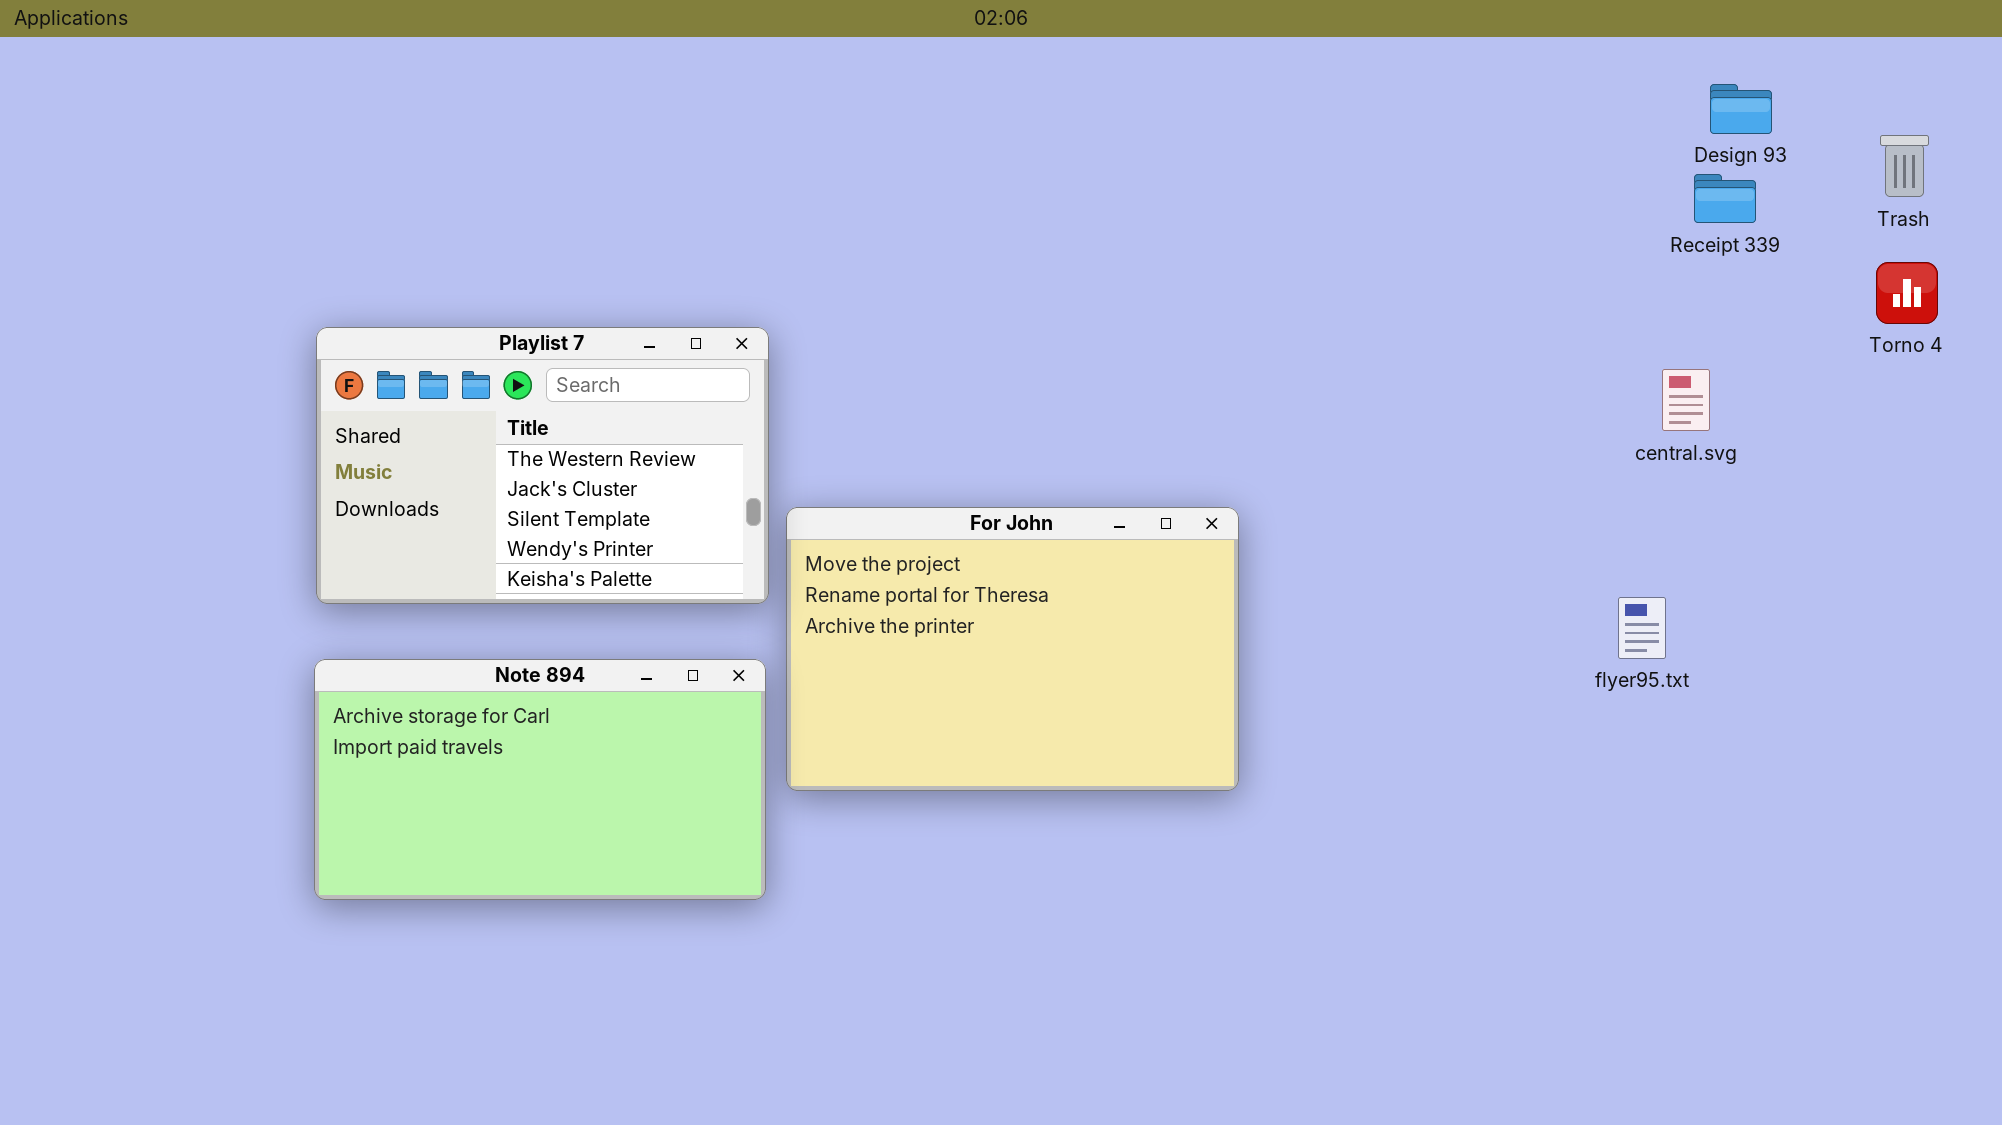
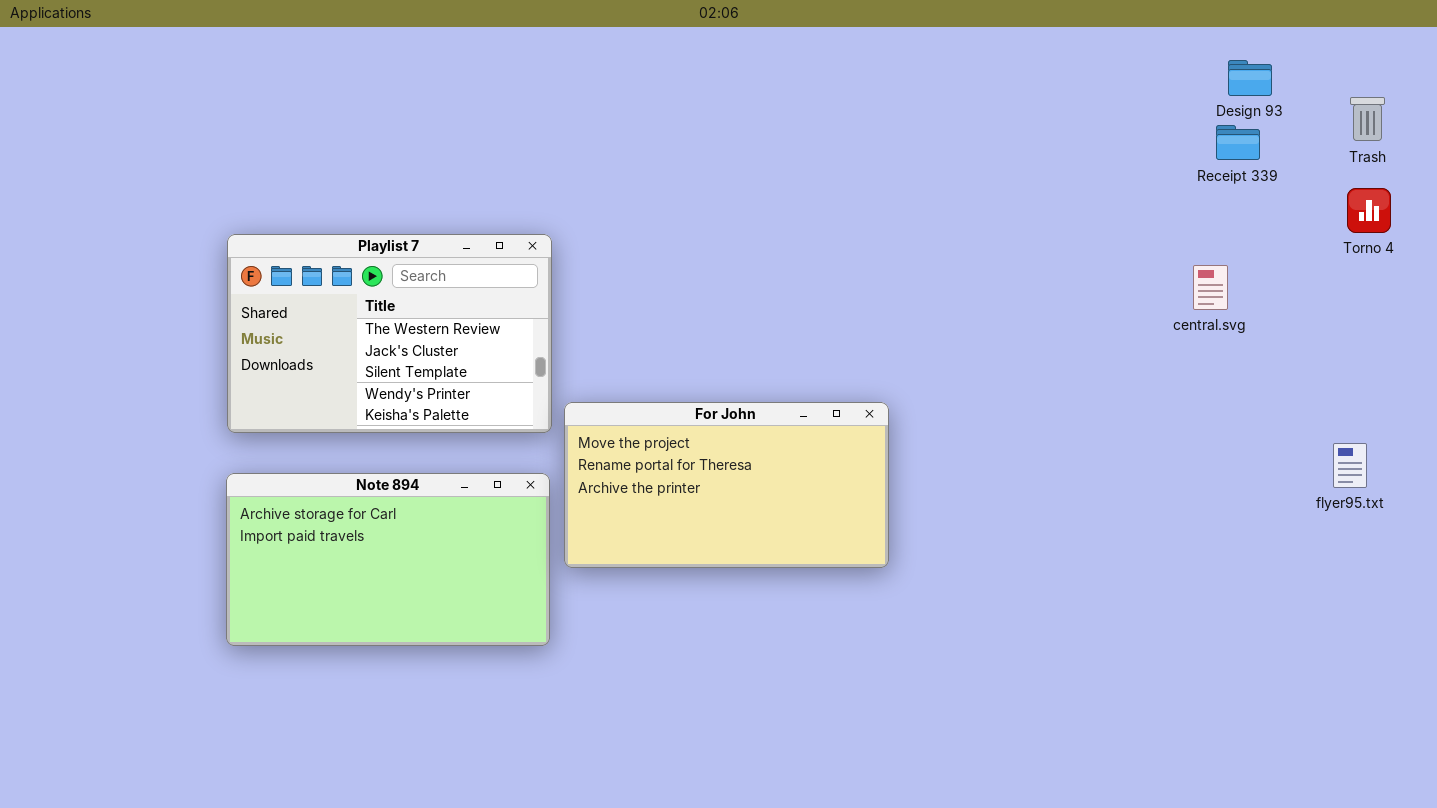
For John: [786,507,1239,791] -> [564,402,889,568], resized
flyer95.txt: [1618,597,1666,659] -> [1333,443,1367,488], moved

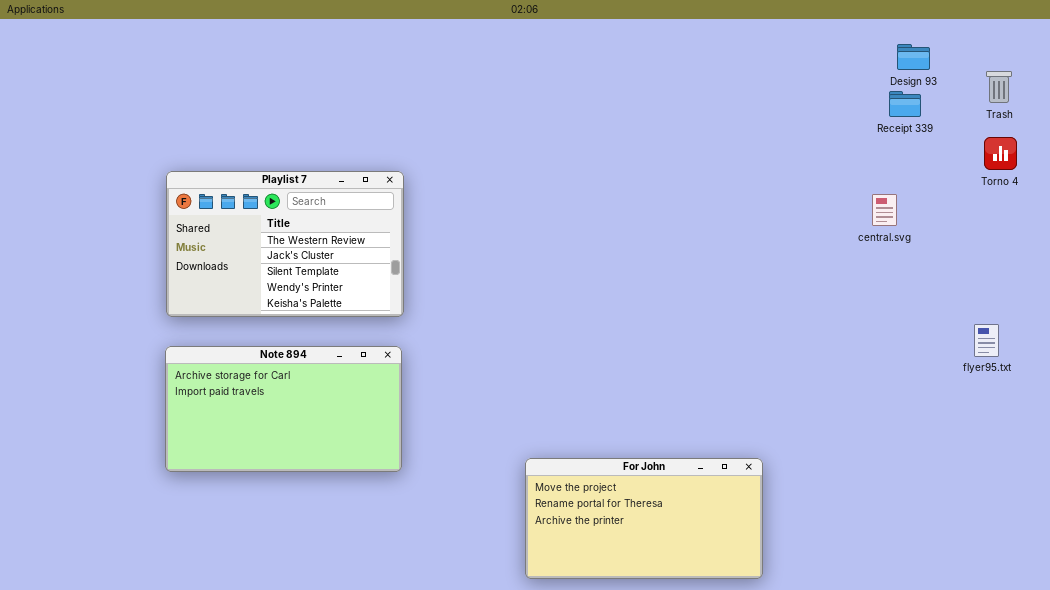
For John: [564,402,889,568] -> [525,458,763,579], moved

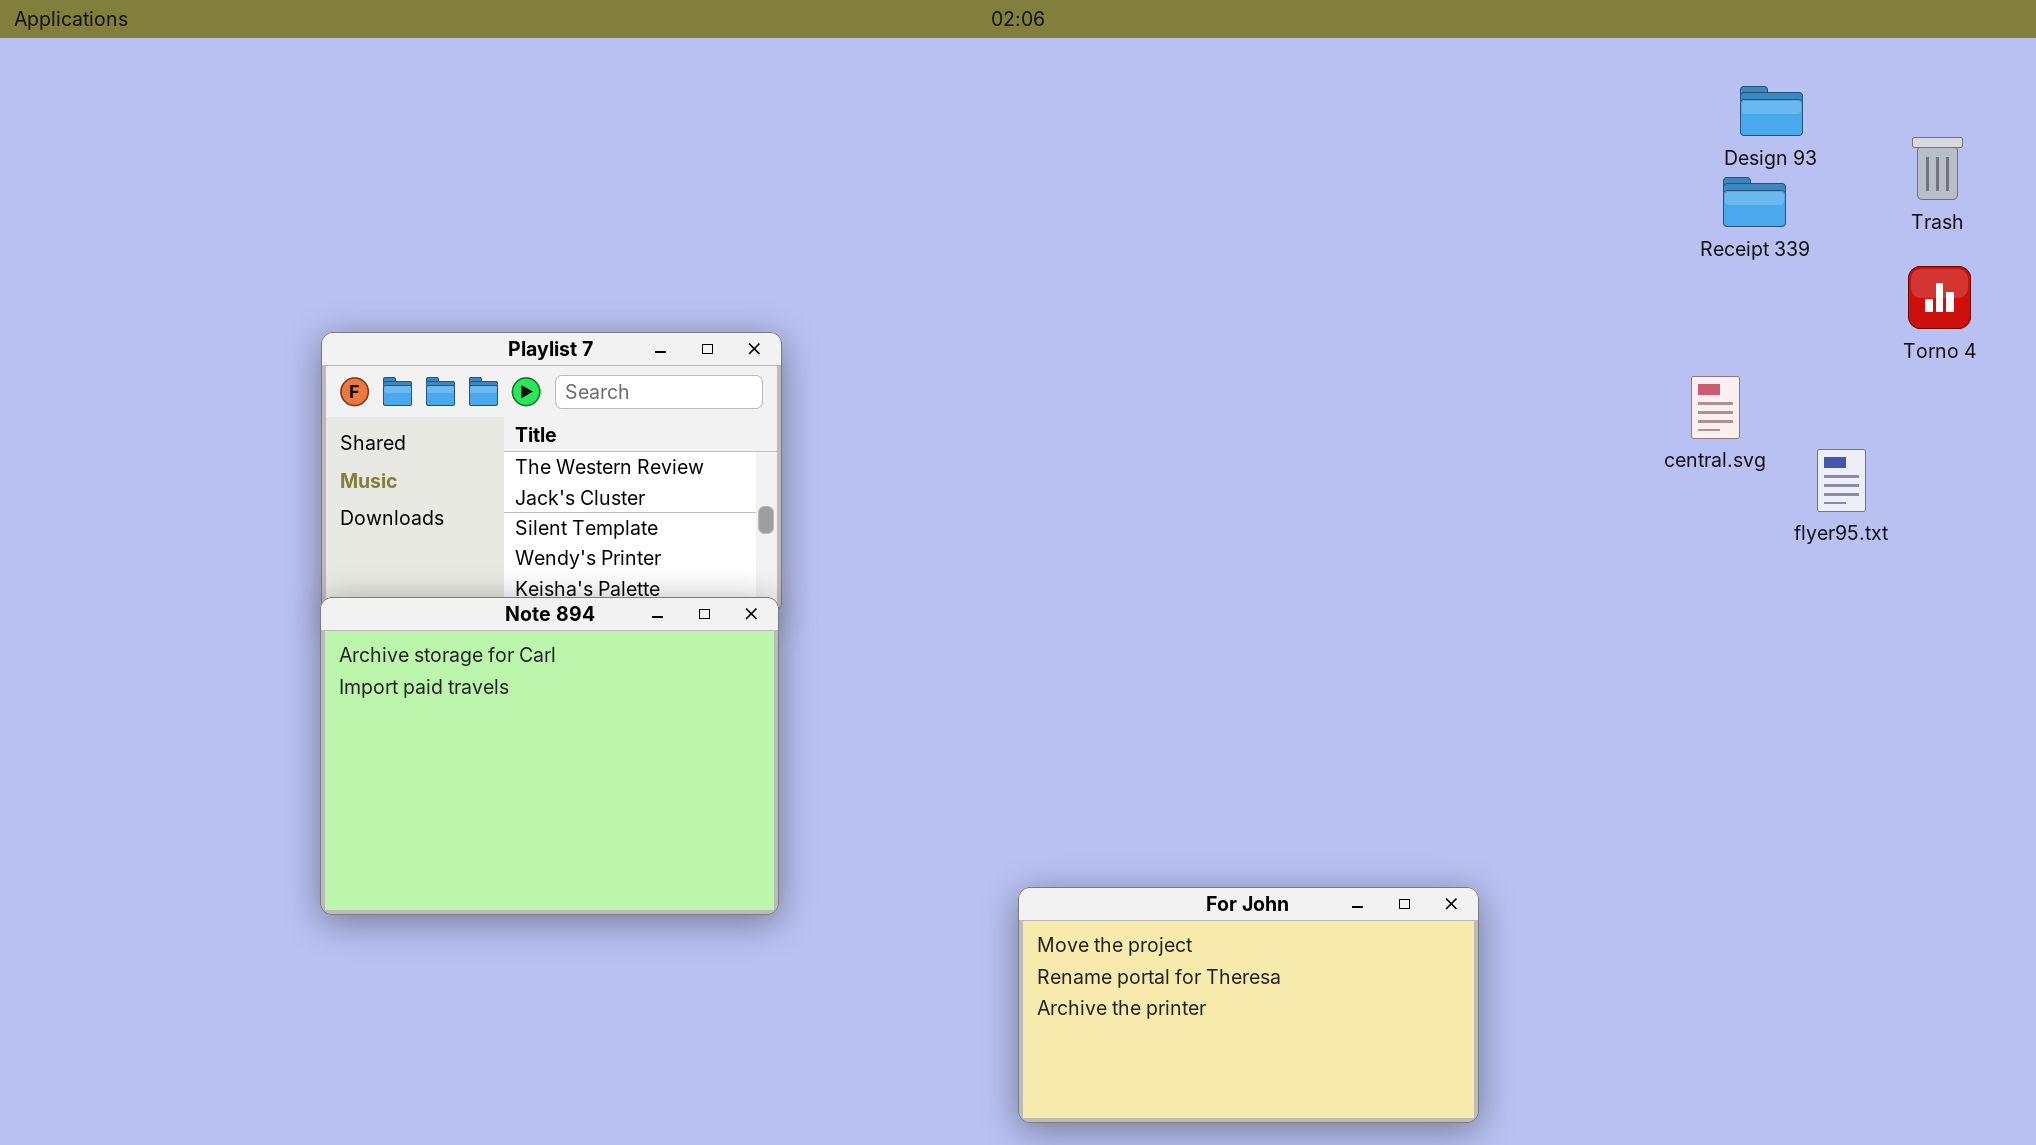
flyer95.txt: [974,324,999,357] -> [1817,449,1866,512], moved
Note 894: [165,346,402,472] -> [320,597,779,915], resized

